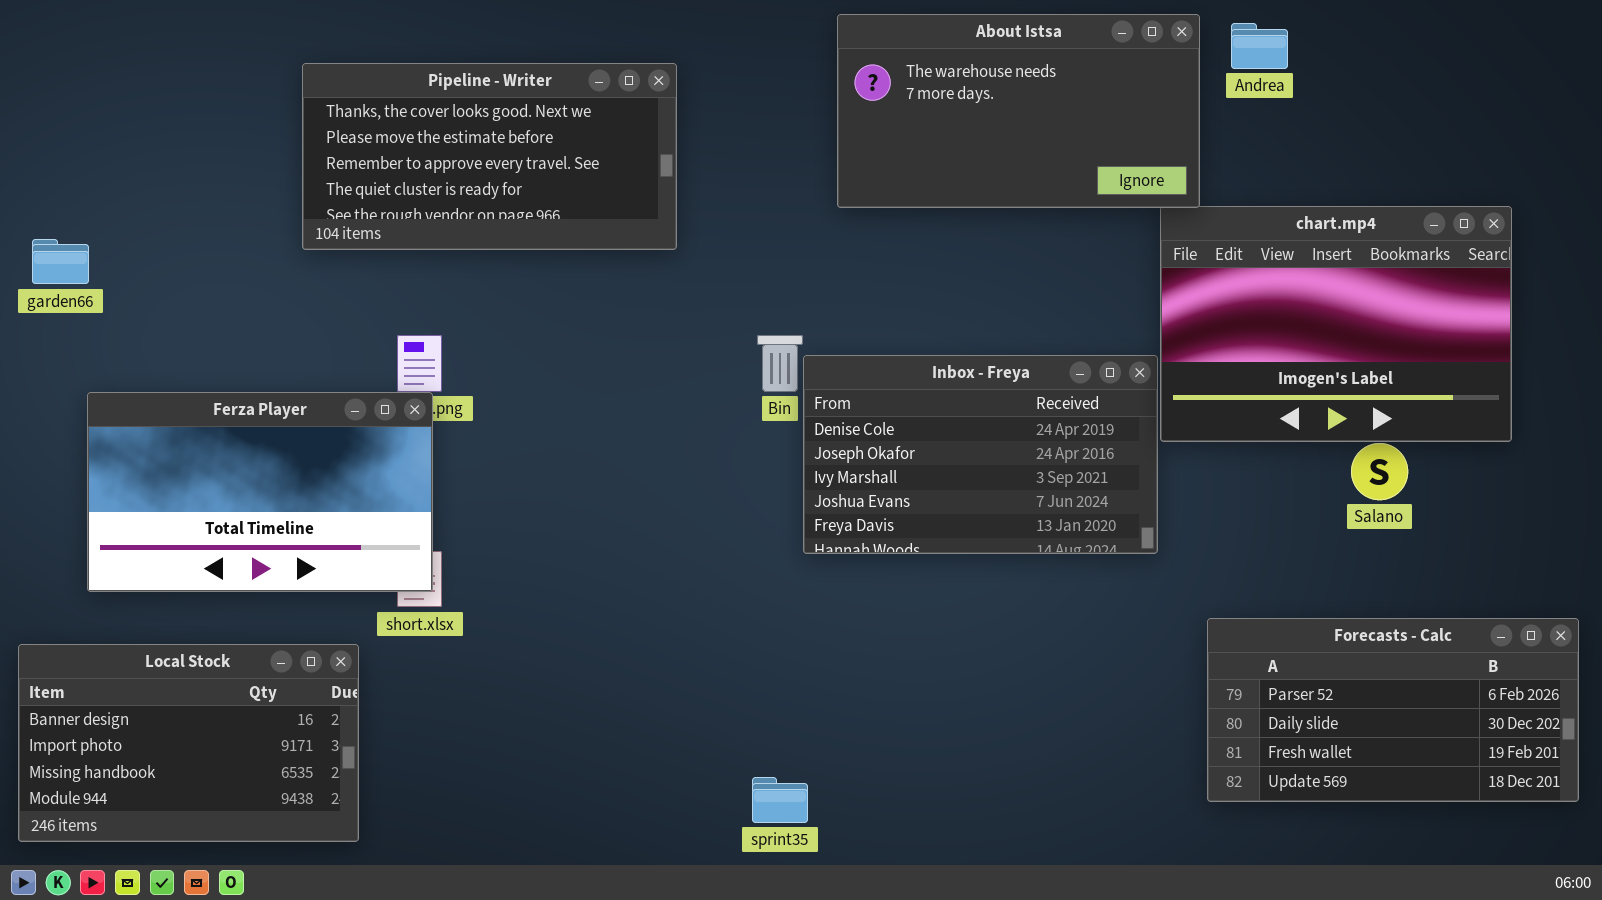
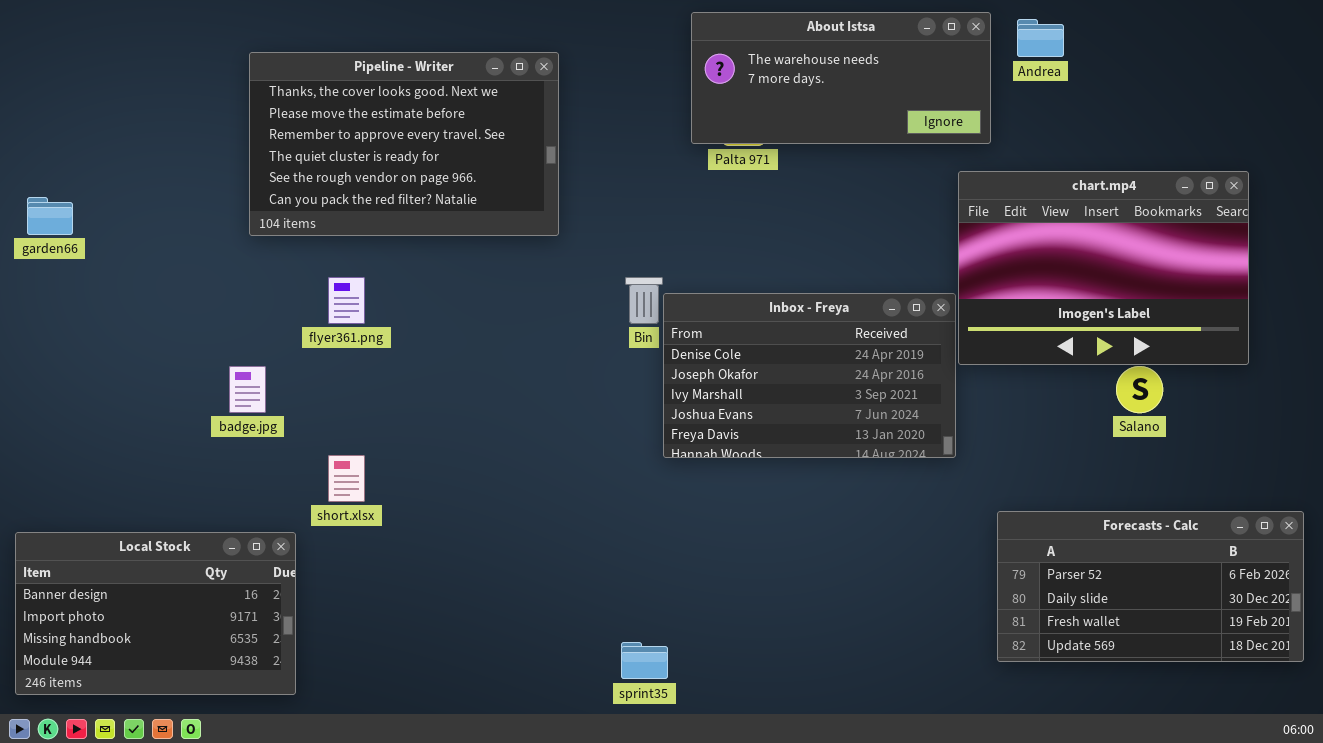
About Istsa: [837,14,1200,208] -> [691,12,991,144], resized
Pipeline - Writer: [302,63,677,250] -> [249,52,559,236], resized
Ferza Player: [87,392,433,592] -> none, closed

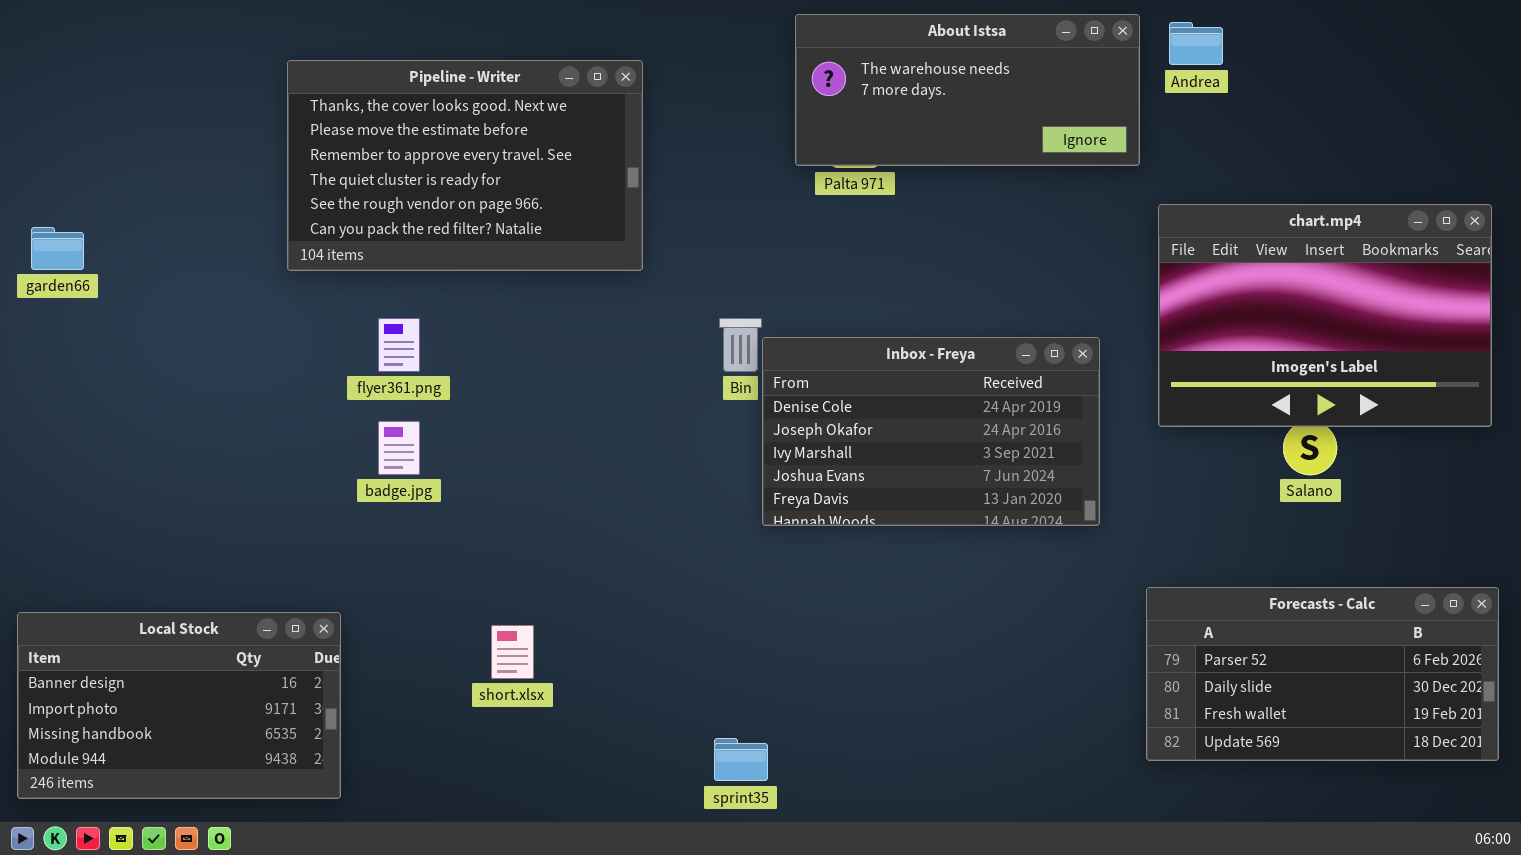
chart.mp4: [958,171,1249,365] -> [1158,204,1492,427], moved
badge.jpg: [229,366,266,413] -> [378,421,420,475], moved
short.xlsx: [328,455,365,502] -> [491,625,534,679], moved

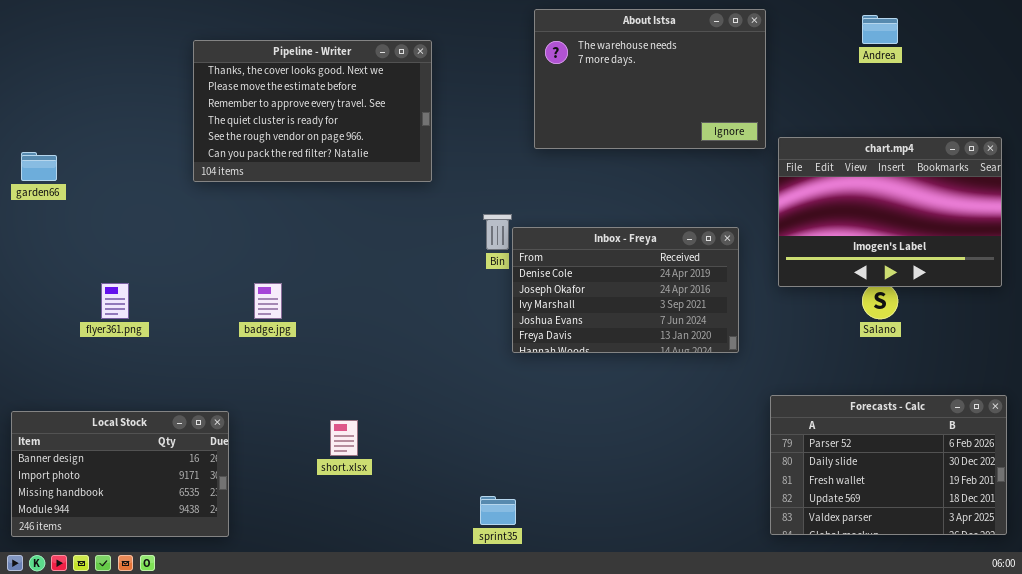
About Istsa: [795,14,1140,166] -> [534,9,766,149], resized
Andrea: [1169,22,1223,65] -> [862,15,898,44], moved
flyer361.png: [378,318,420,372] -> [101,283,129,319], moved
Forecasts - Calc: [1146,587,1499,761] -> [770,395,1007,535], resized

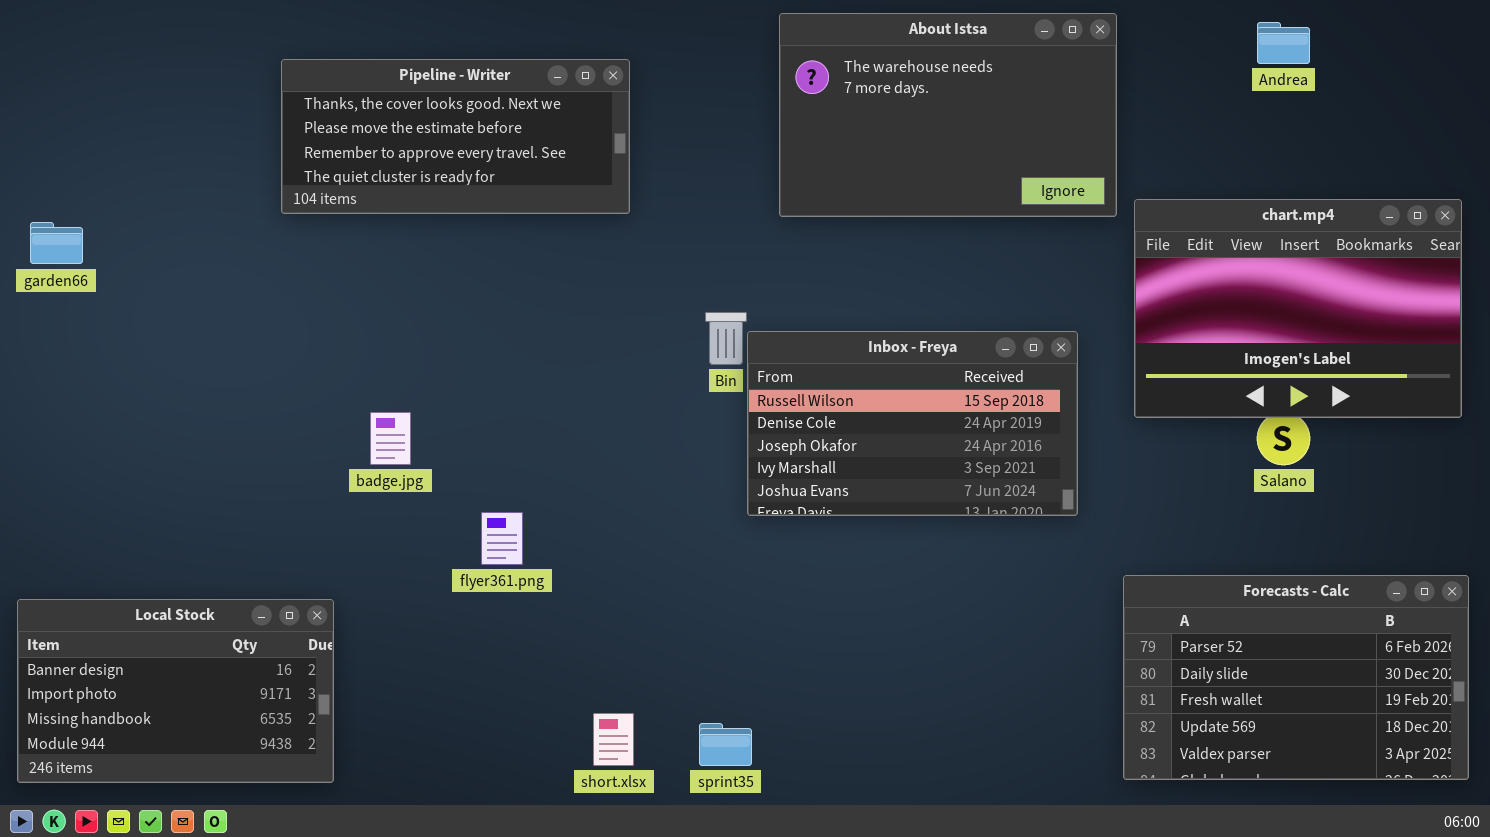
Pipeline - Writer: [193,40,432,182] -> [281,59,630,214], resized
Inbox - Freya: [512,227,739,353] -> [747,331,1078,516], scrolled up 1 row
flyer361.png: [101,283,129,319] -> [481,512,523,565], moved
short.xlsx: [330,420,358,456] -> [593,713,634,766], moved

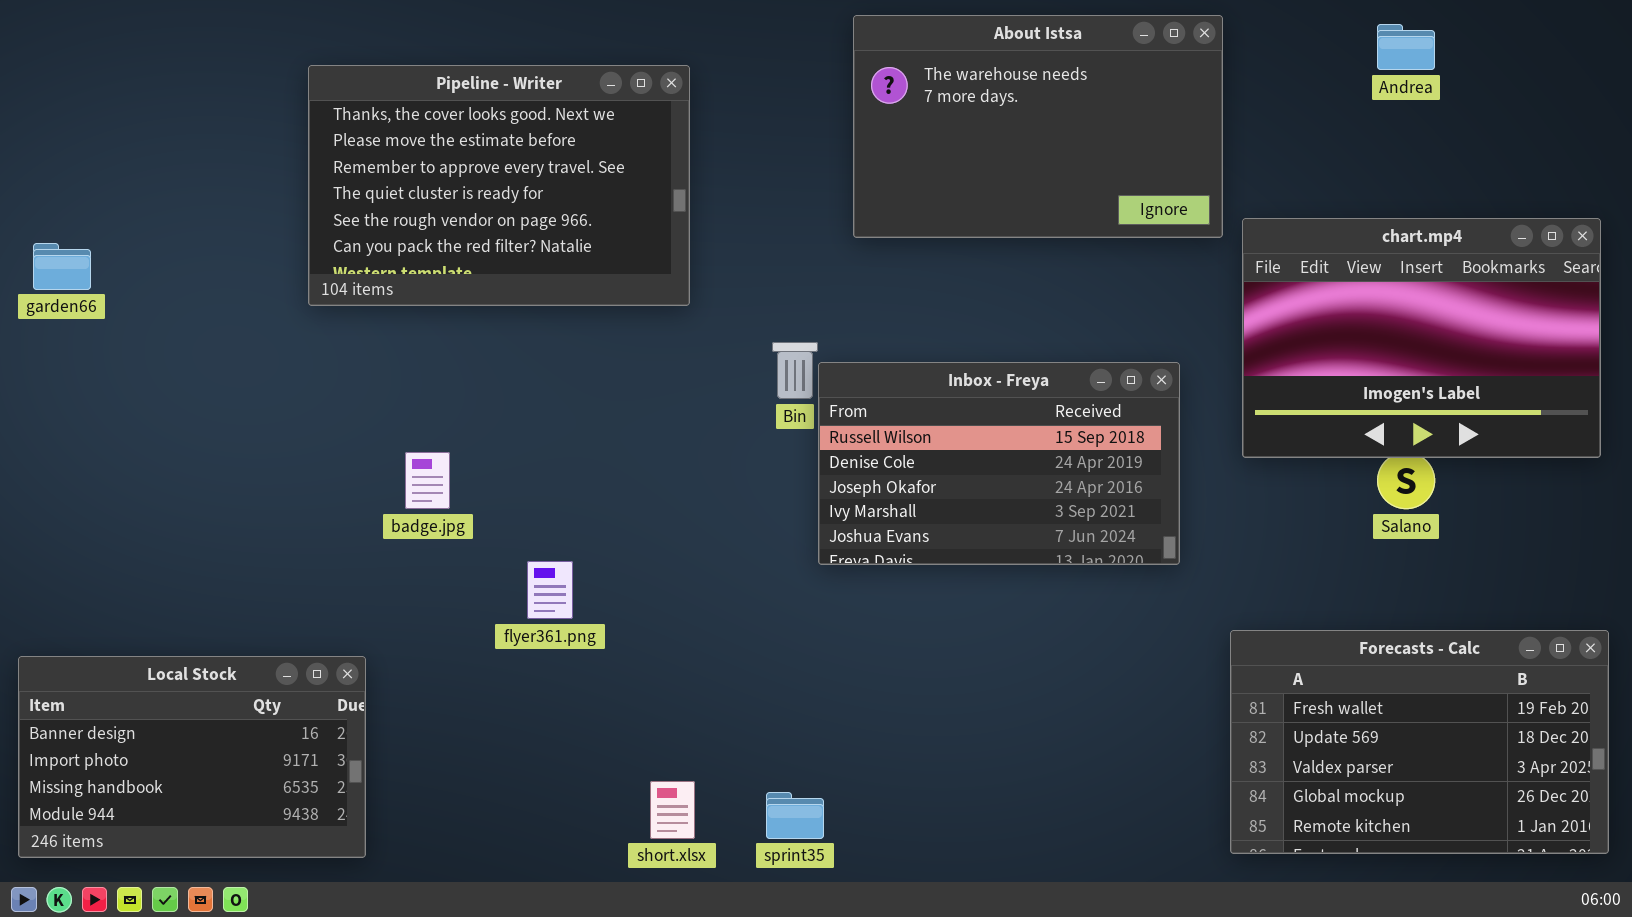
Pipeline - Writer: [281,59,630,214] -> [308,65,690,306], resized
Forecasts - Calc: [1123,575,1469,780] -> [1230,630,1609,854], scrolled down 2 rows

